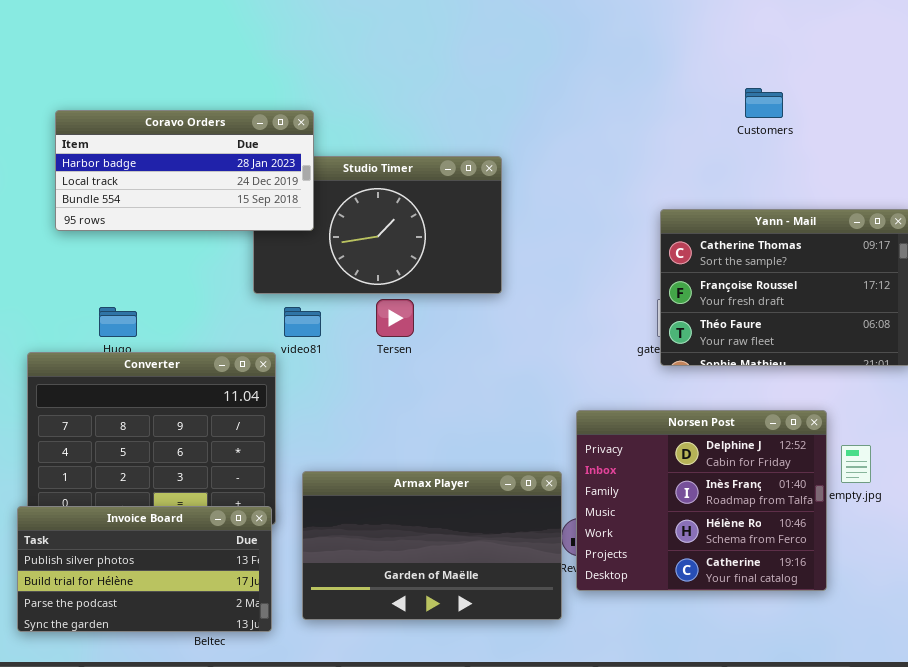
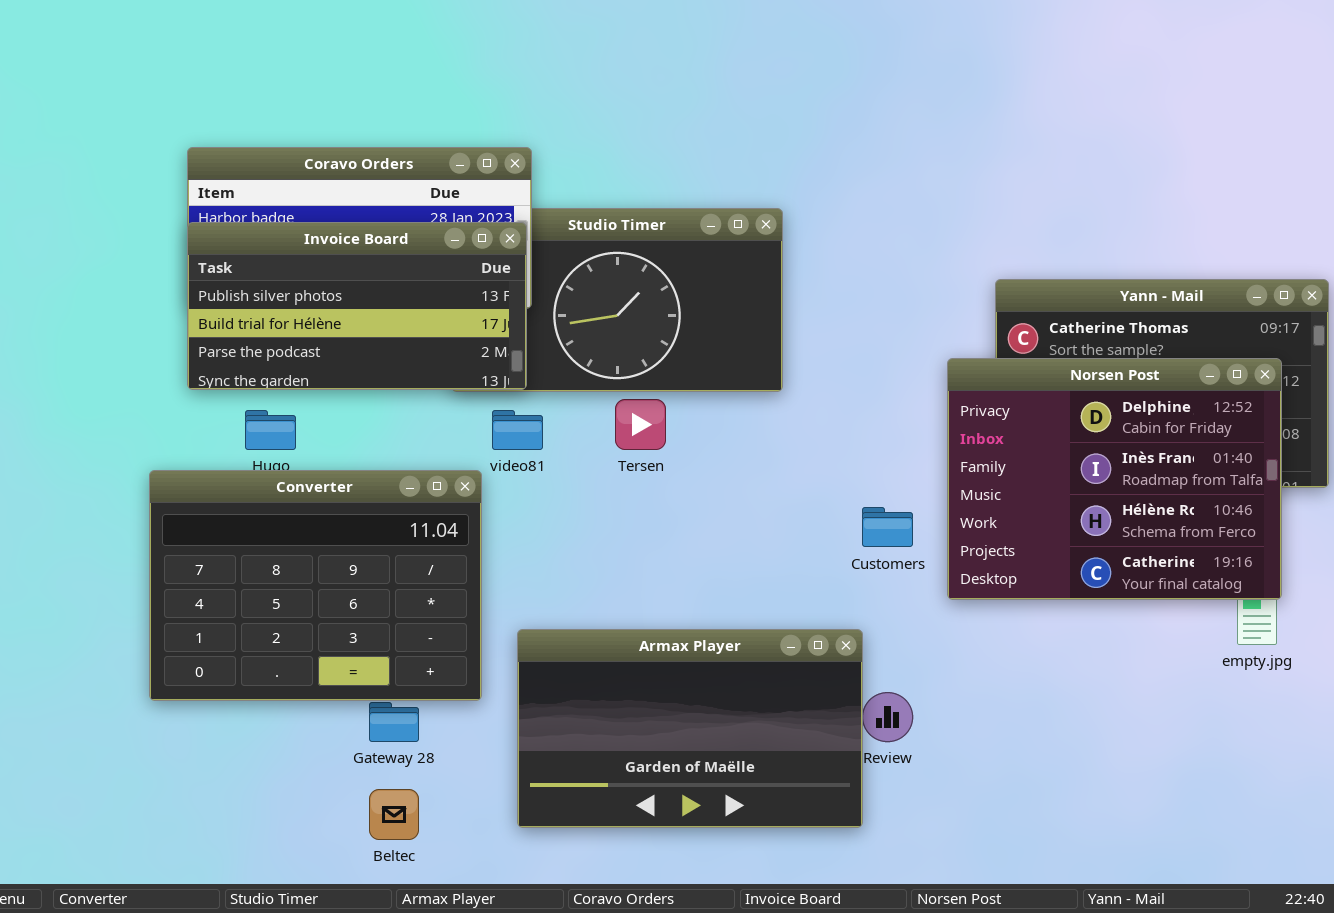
Customers: [745,88,783,118] -> [862,507,913,547], moved
Norsen Post: [576,410,827,591] -> [947,358,1282,600], moved
Invoice Board: [17,506,272,632] -> [187,222,527,390], moved

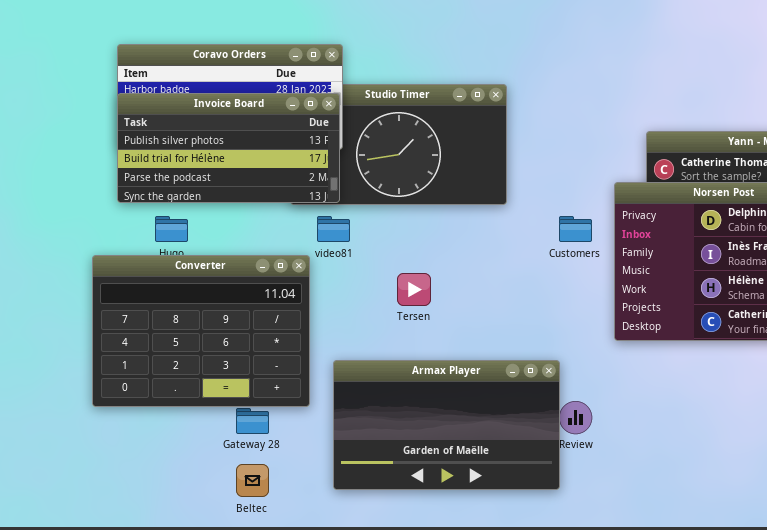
Tersen: [615,399,666,450] -> [397,273,431,306], moved
Customers: [862,507,913,547] -> [559,216,592,242], moved

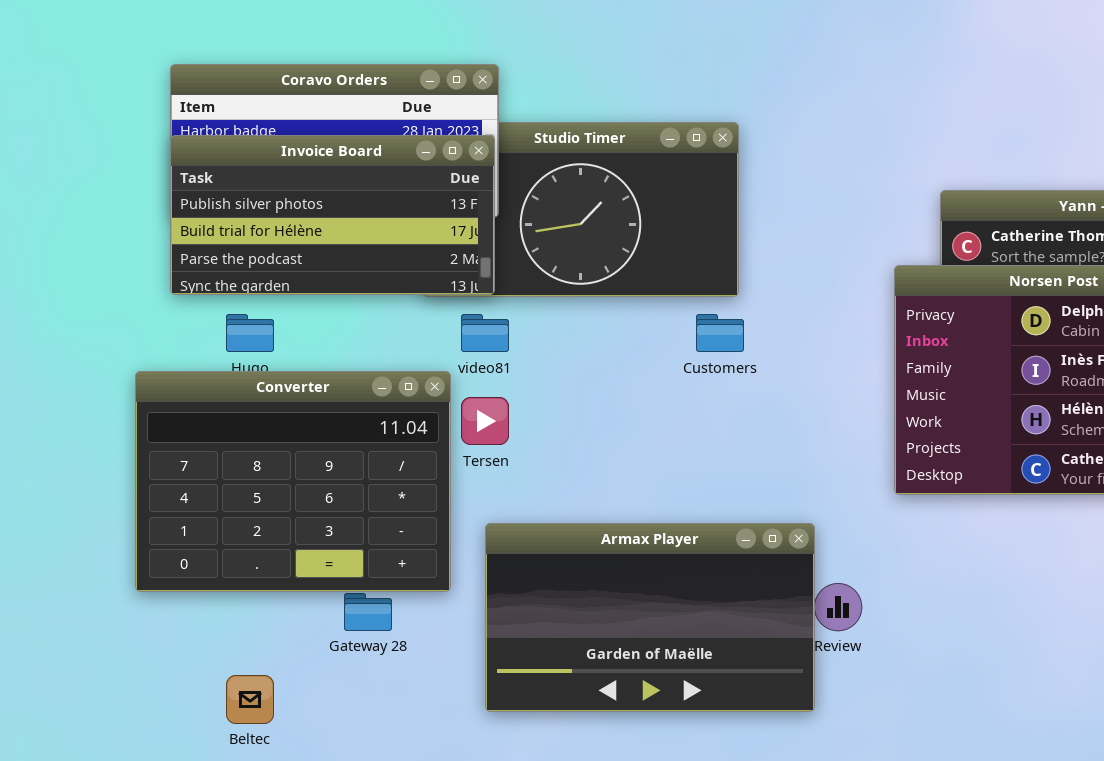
Customers: [559,216,592,242] -> [696,314,744,352], moved
Tersen: [397,273,431,306] -> [461,397,509,445], moved
Beltec: [236,464,269,497] -> [226,675,274,724], moved

